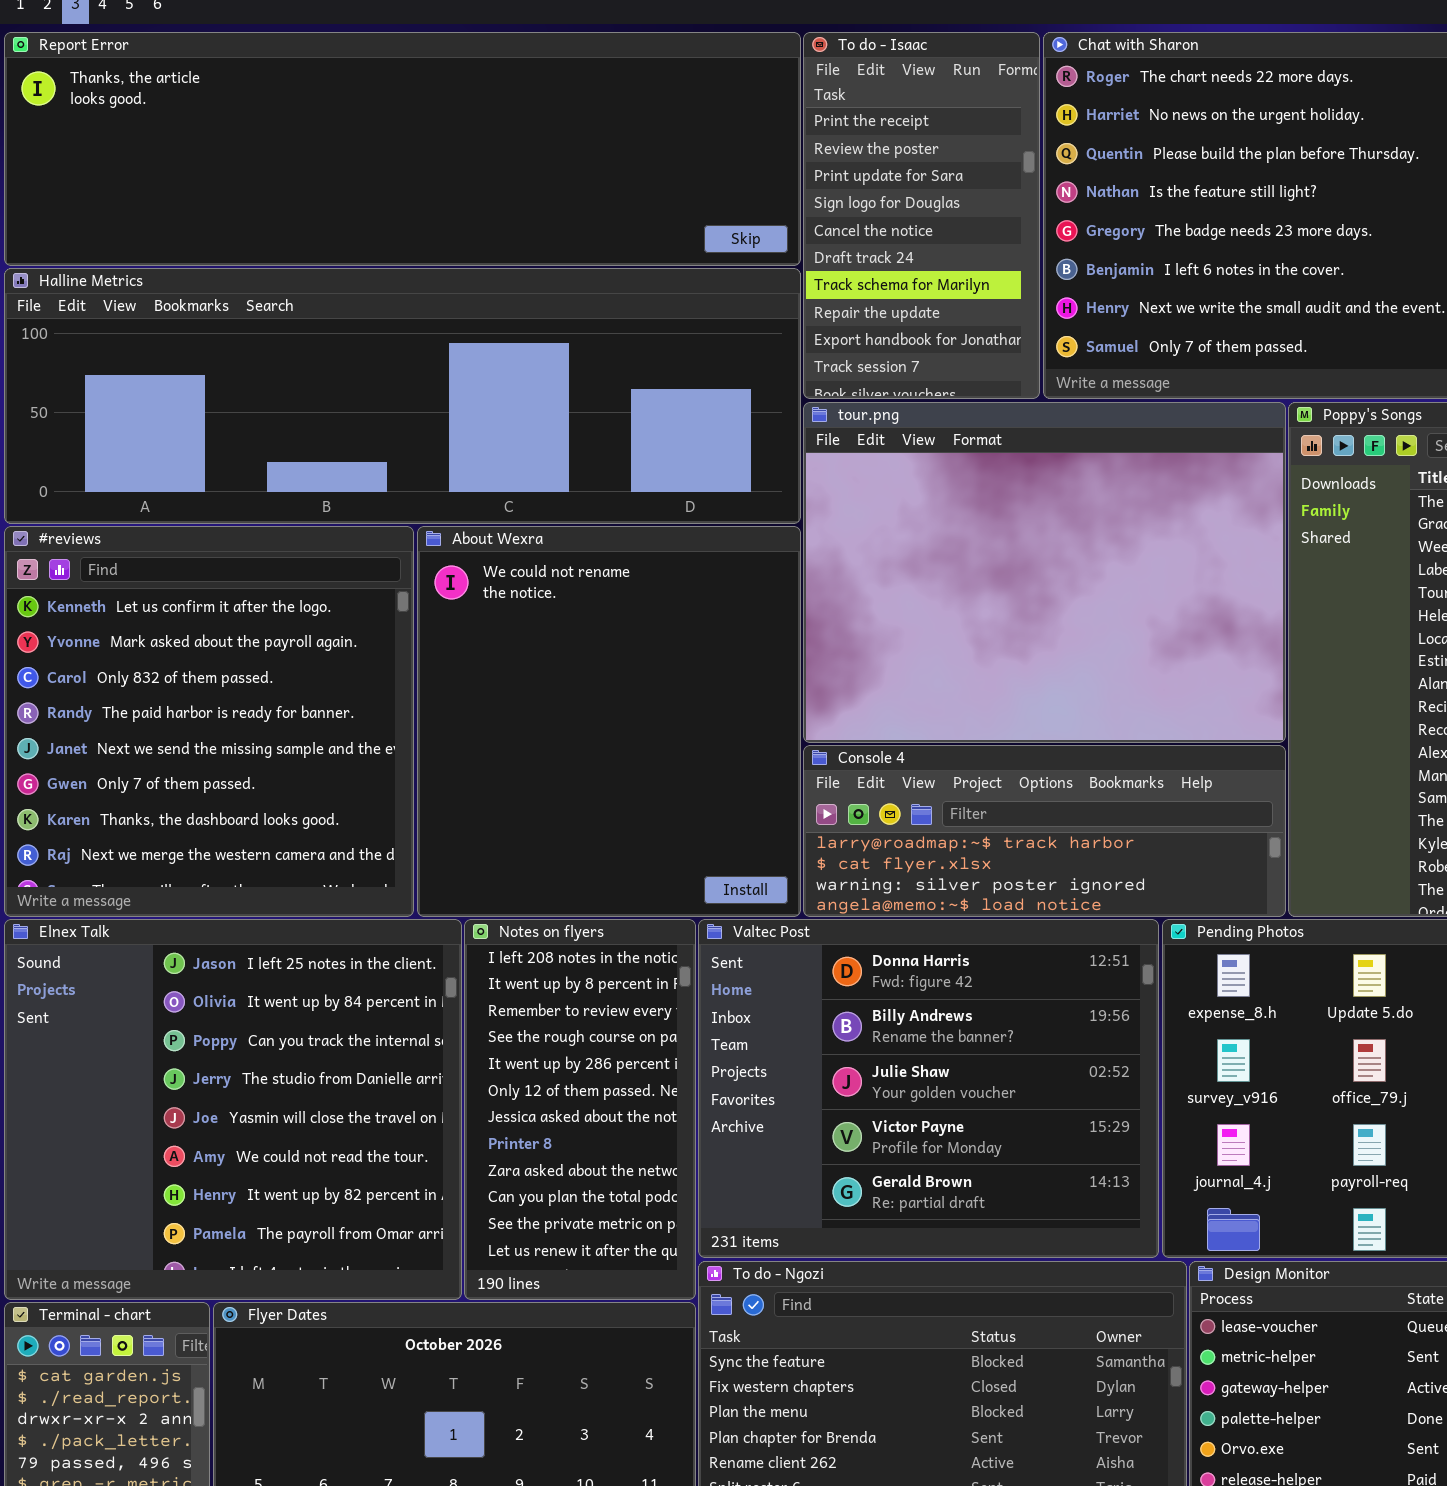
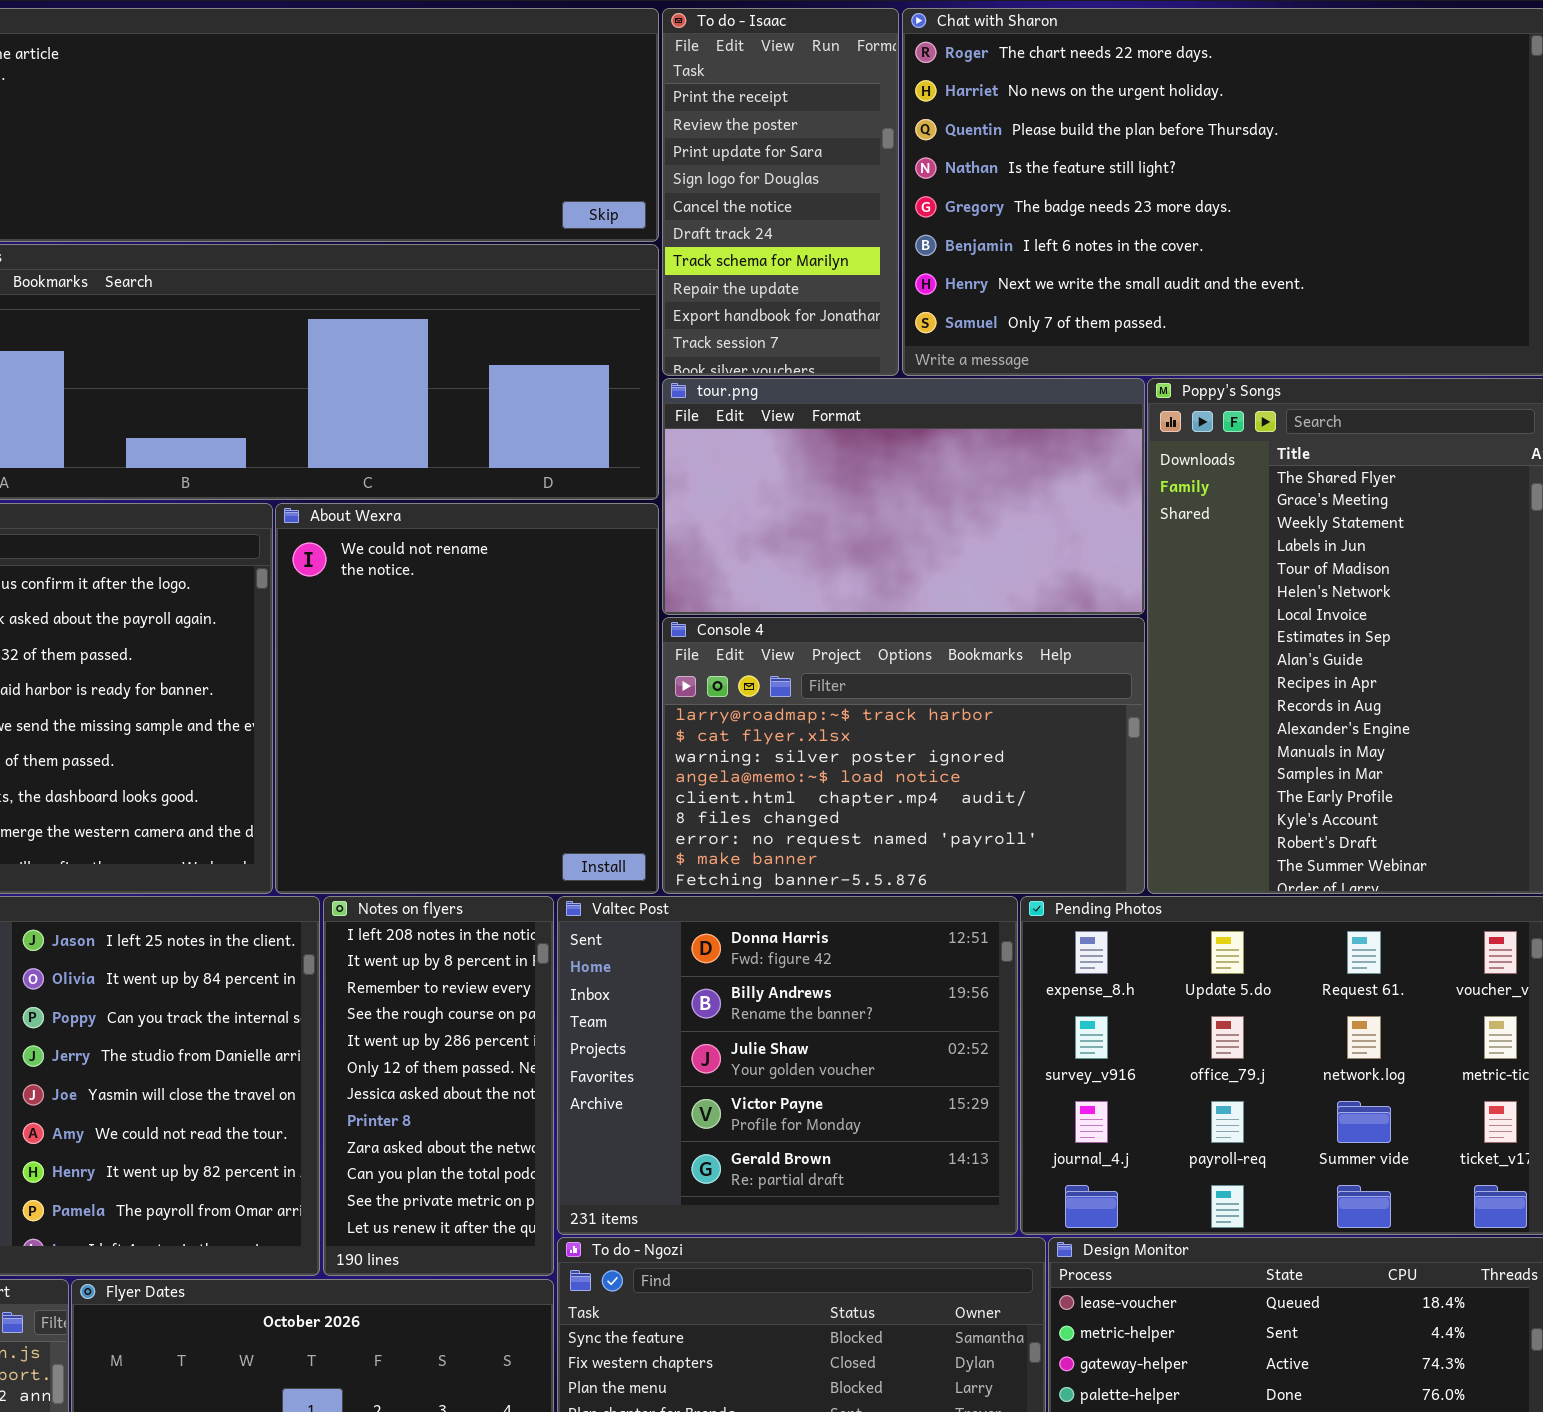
tour.png: [803,402,1286,743] -> [662,378,1145,615], resized
Console 4: [803,745,1286,917] -> [662,617,1145,894], resized

